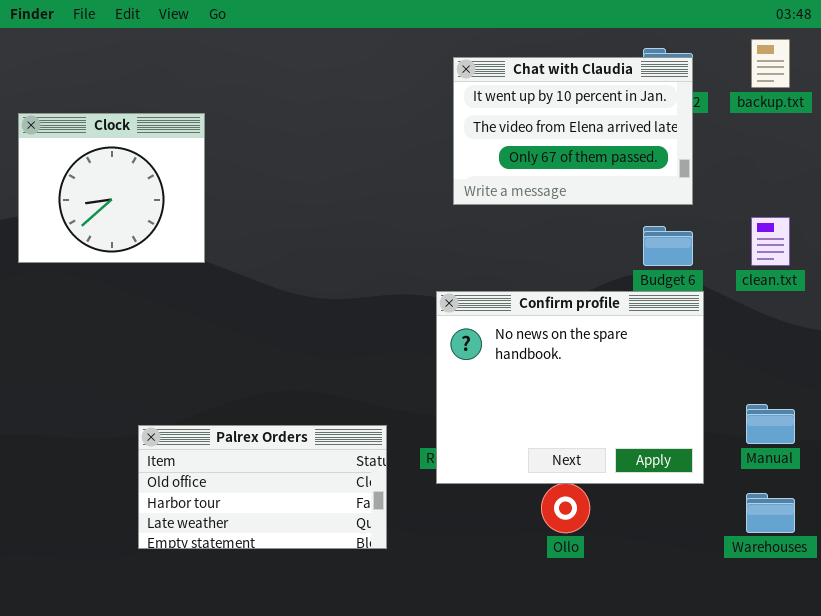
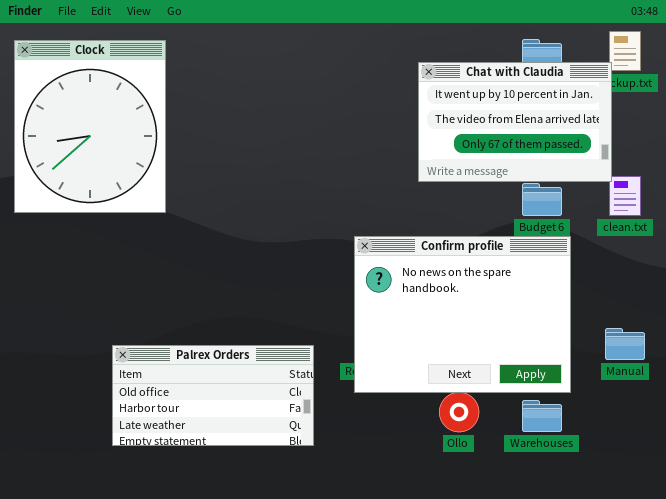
Chat with Claudia: [453,57,693,205] -> [418,62,612,182], moved
Clock: [18,113,205,263] -> [14,40,166,213], resized
Warehouses: [746,493,795,533] -> [522,400,562,432], moved

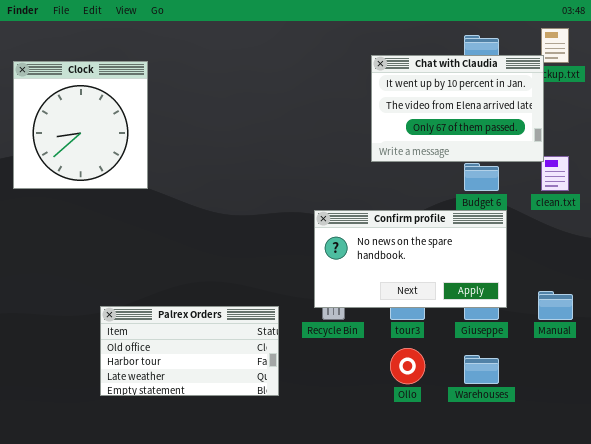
Clock: [14,40,166,213] -> [13,61,148,189], resized
Confirm profile: [354,236,571,393] -> [314,210,507,308], resized

